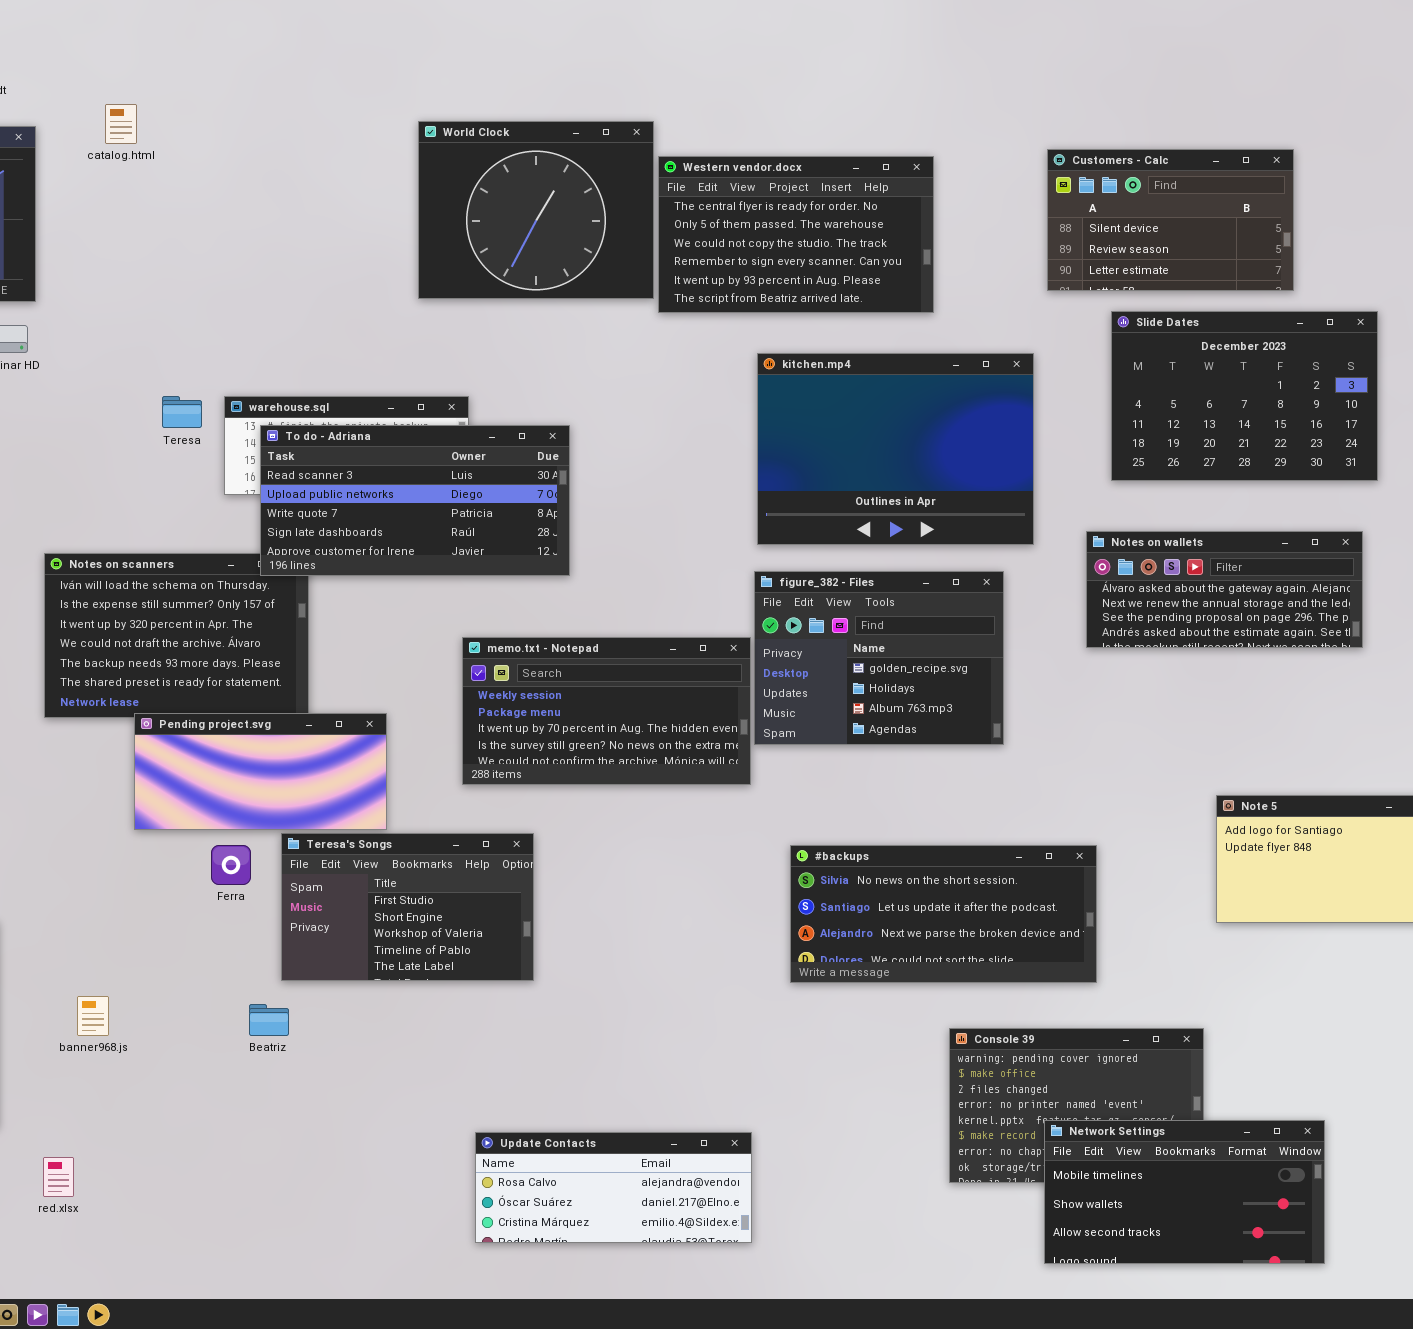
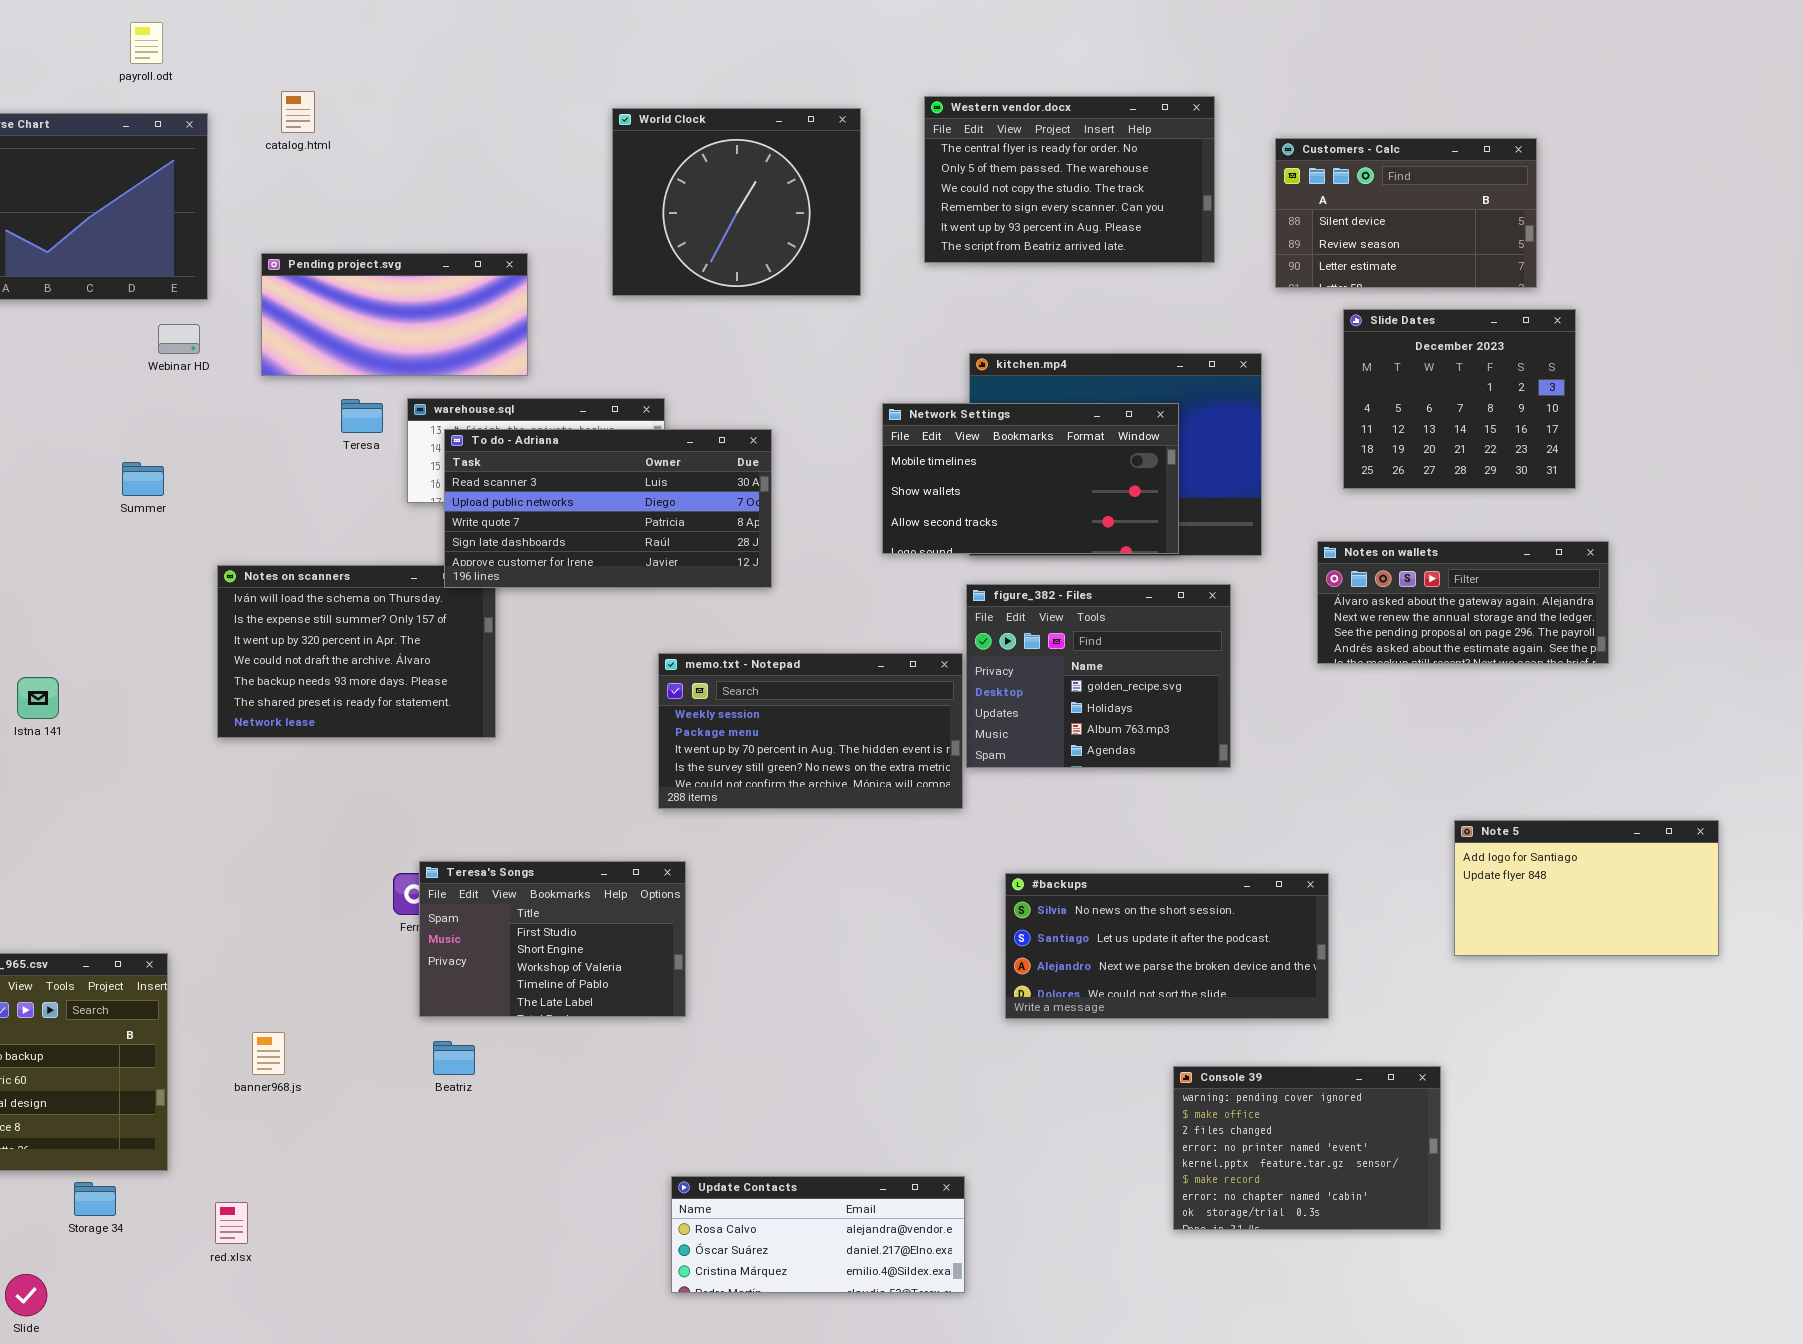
Western vendor.docx: [658,156,934,313] -> [924,96,1215,263], moved
Slide Dates: [1111,311,1378,481] -> [1343,309,1576,489], resized
Pending project.svg: [134,713,387,830] -> [261,253,528,376], moved
Teresa's Songs: [281,833,534,981] -> [419,861,686,1017], moved
Network Settings: [1044,1120,1325,1264] -> [882,403,1179,554], moved

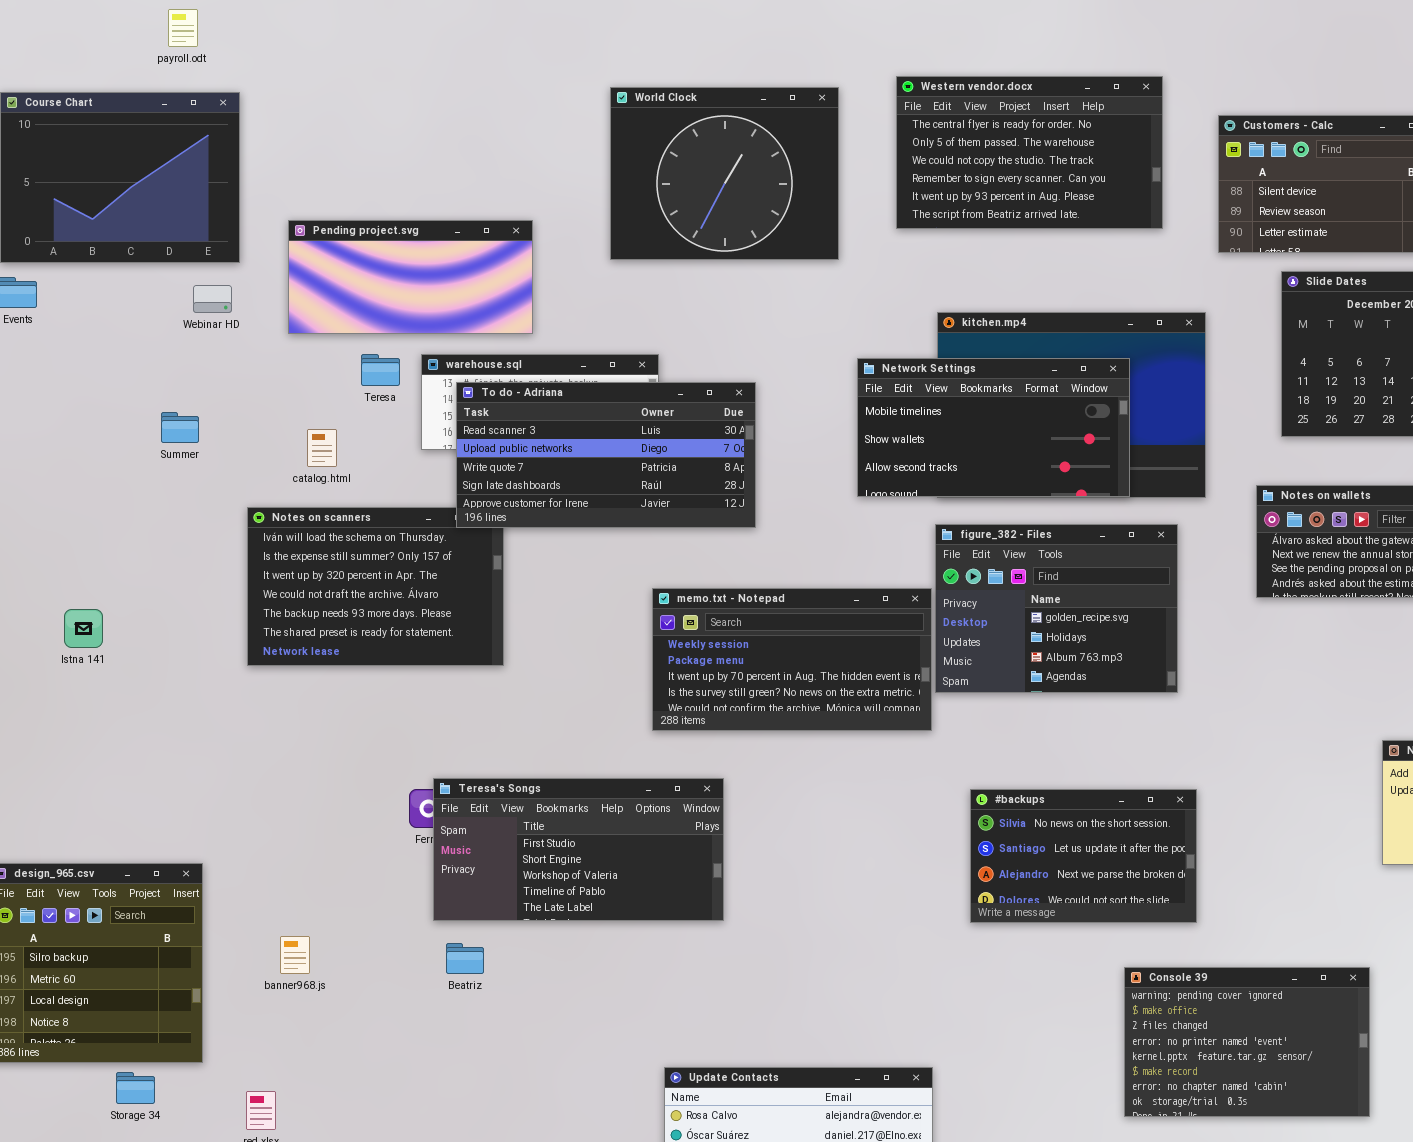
catalog.html: [281,91,315,133] -> [307,429,337,467], moved
Teresa's Songs: [419,861,686,1017] -> [433,778,724,921], resized
#backups: [1005,873,1329,1019] -> [970,789,1197,923], resized

